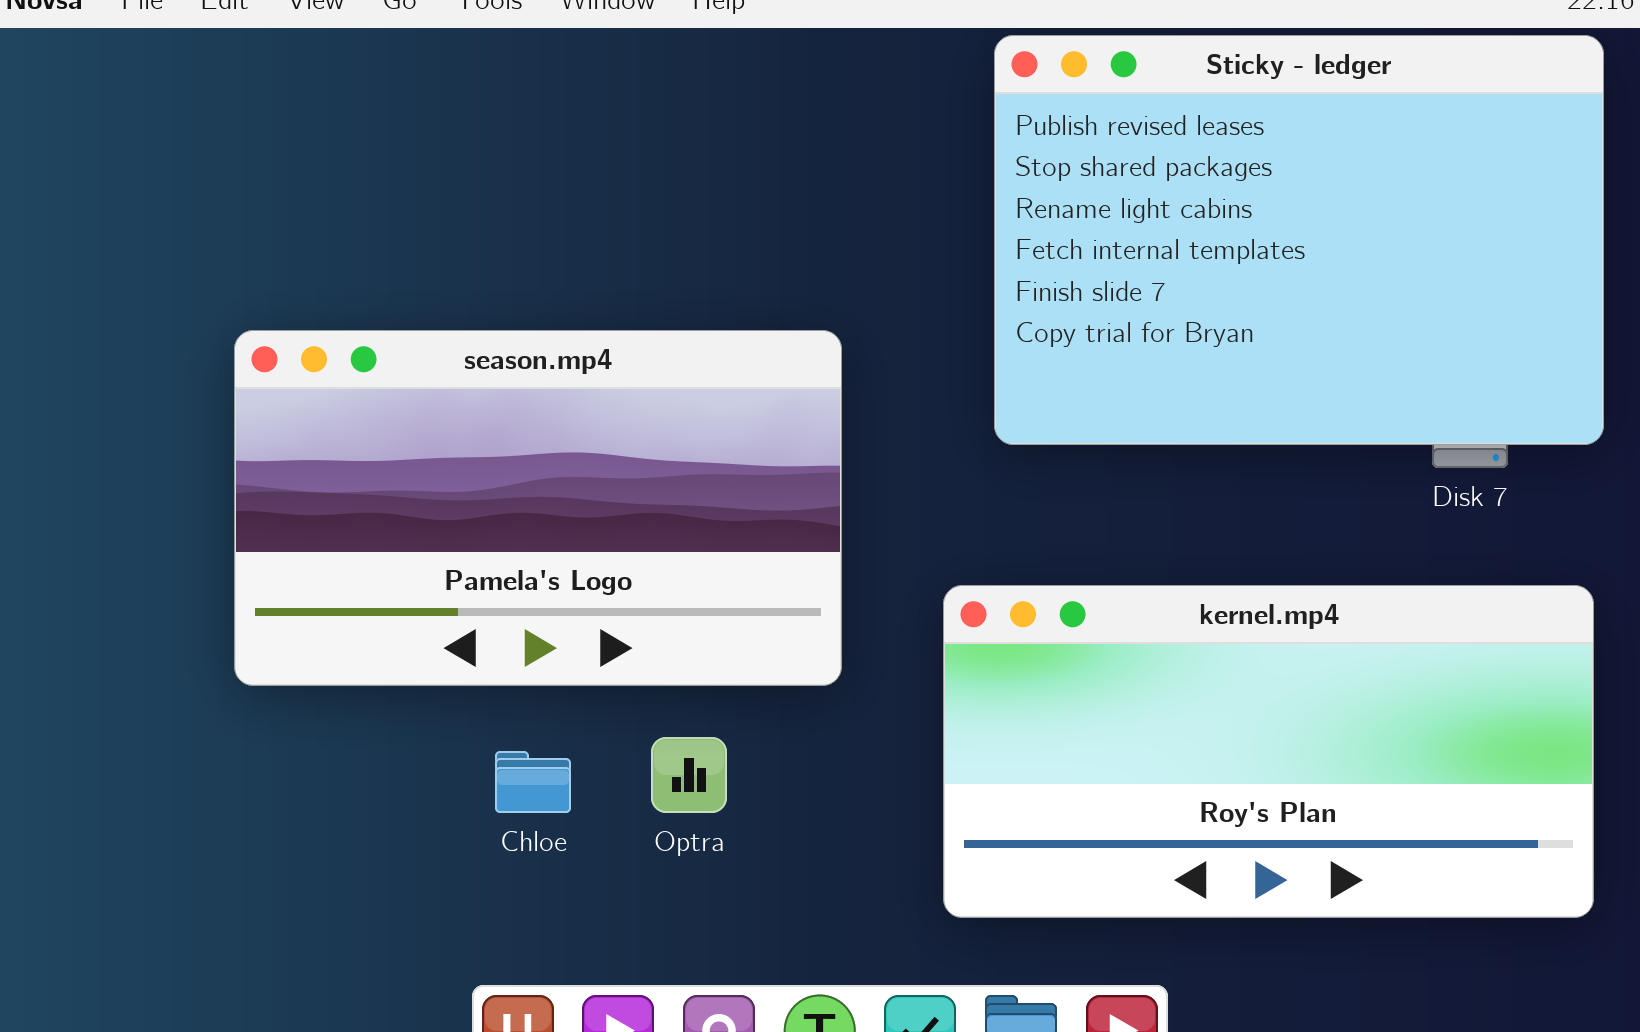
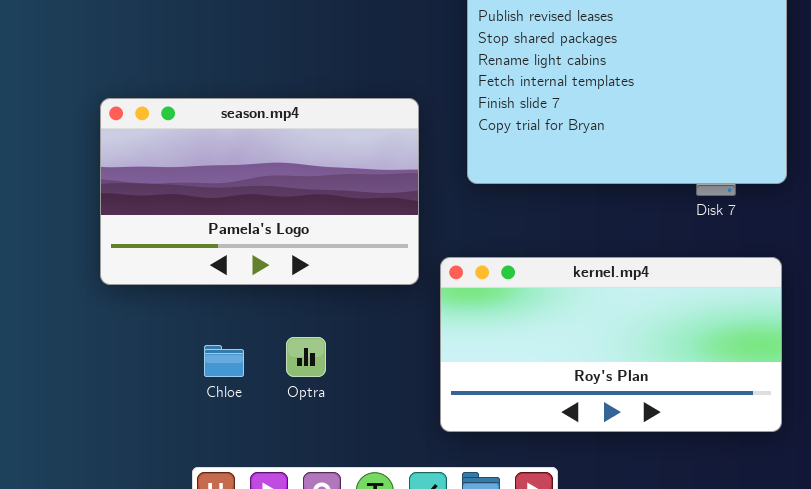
season.mp4: [234,330,842,686] -> [100,98,419,285], moved

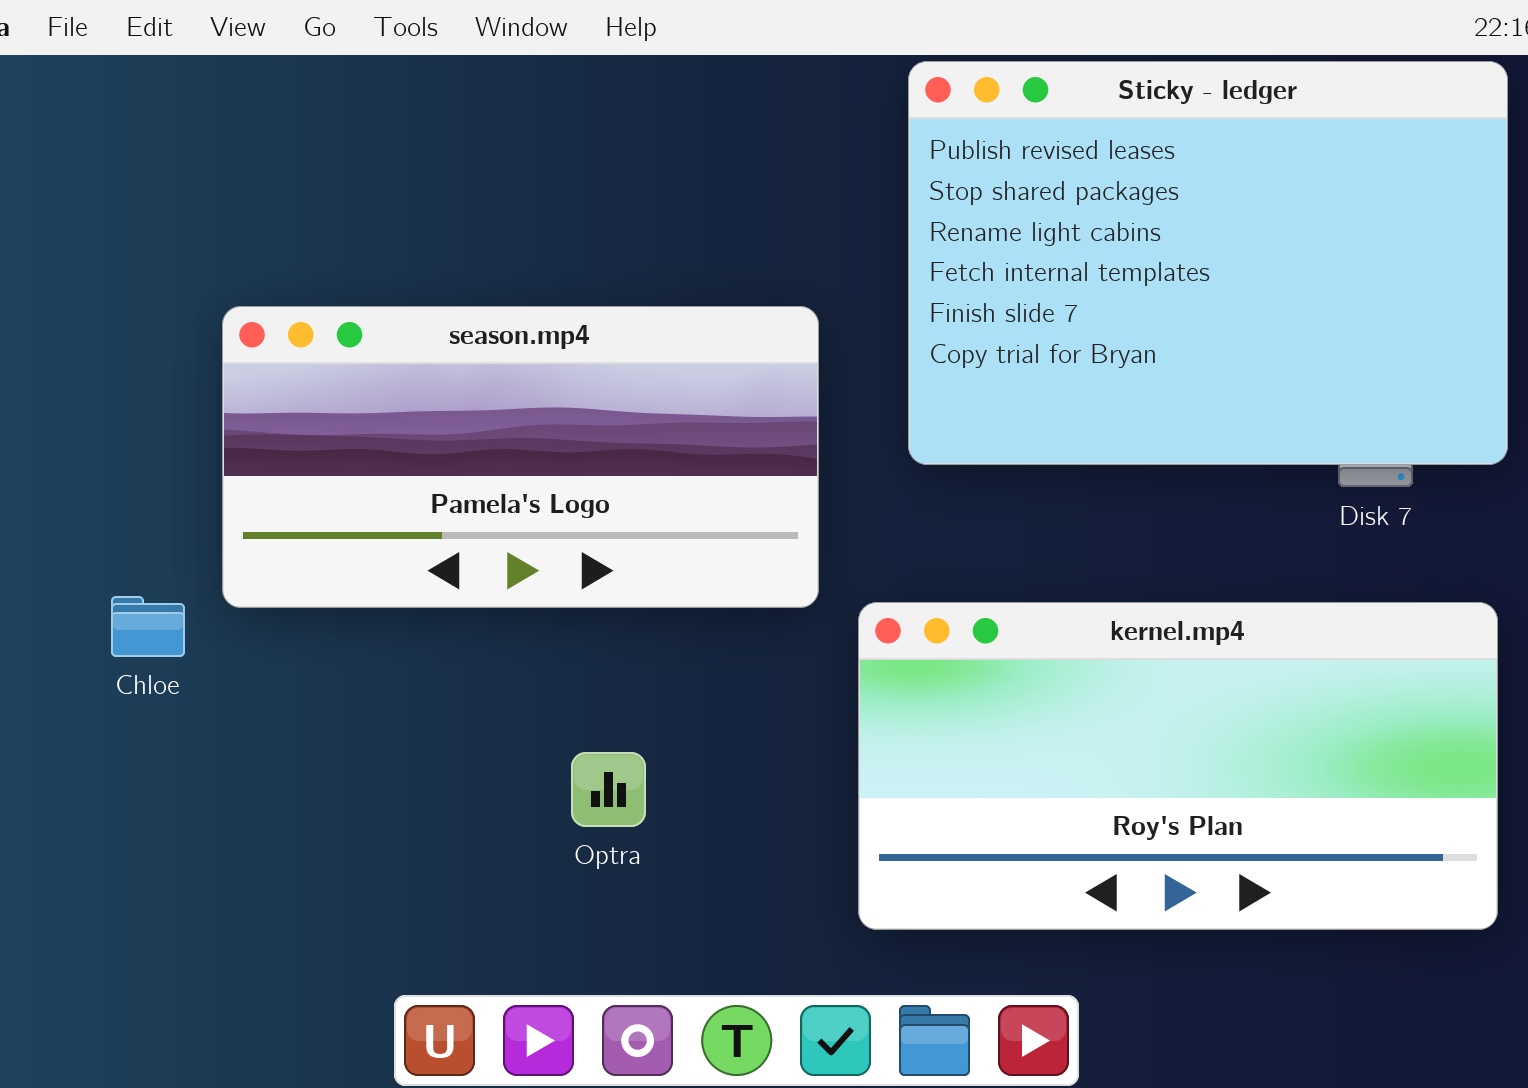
season.mp4: [100,98,419,285] -> [222,306,819,608], resized
Chloe: [204,345,244,377] -> [111,596,185,657], moved

